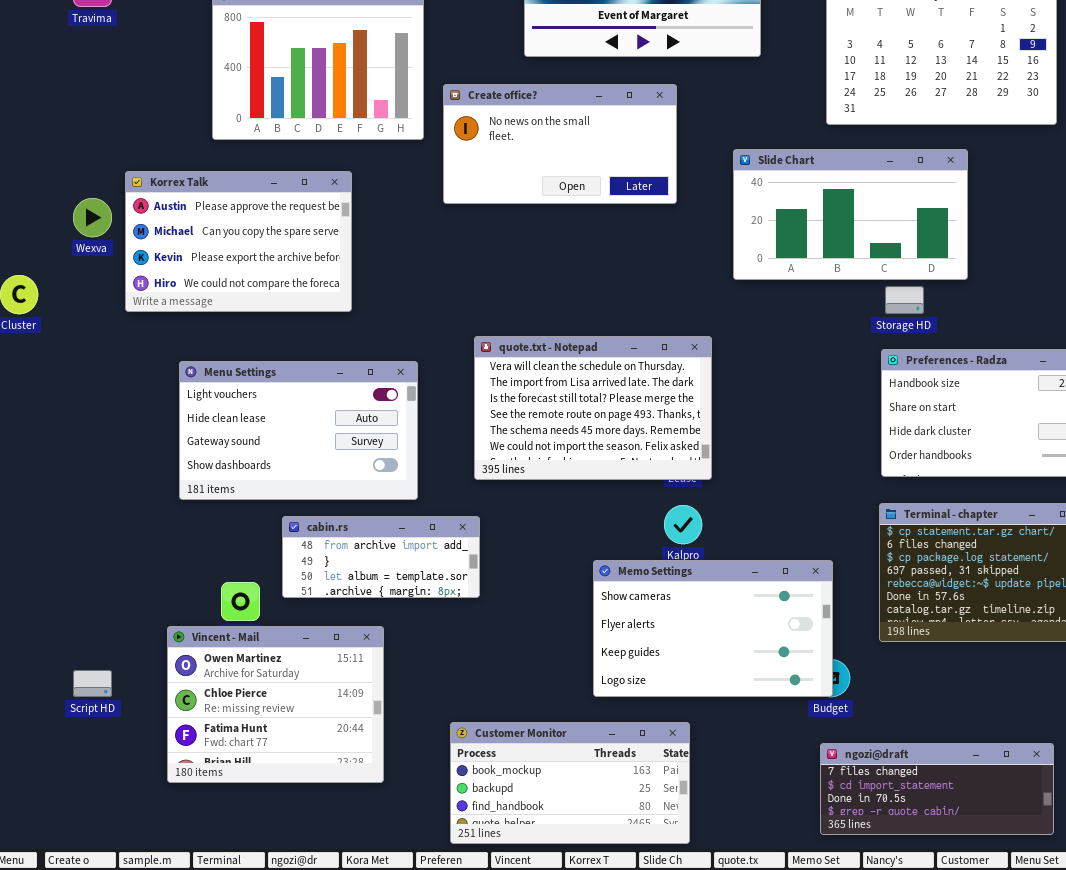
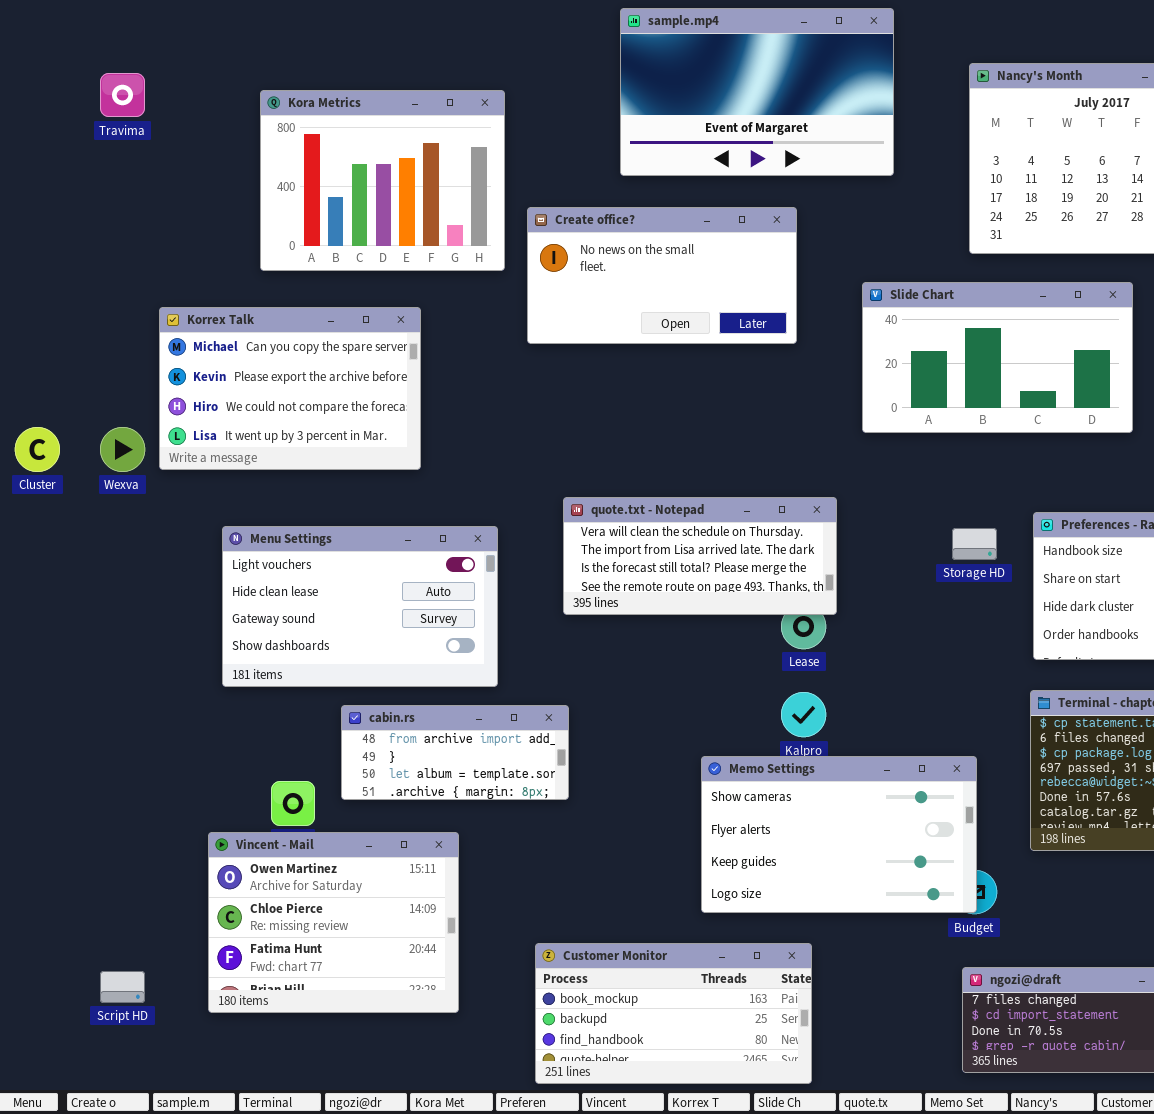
Korrex Talk: [125,171,352,312] -> [159,307,421,470], scrolled down 1 row
Wexva: [73,198,112,237] -> [100,427,145,472], moved
Storage HD: [885,286,924,314] -> [952,528,997,560], moved
quote.txt - Notepad: [474,336,712,480] -> [563,497,837,615], resized
Script HD: [73,670,112,697] -> [100,971,145,1003], moved

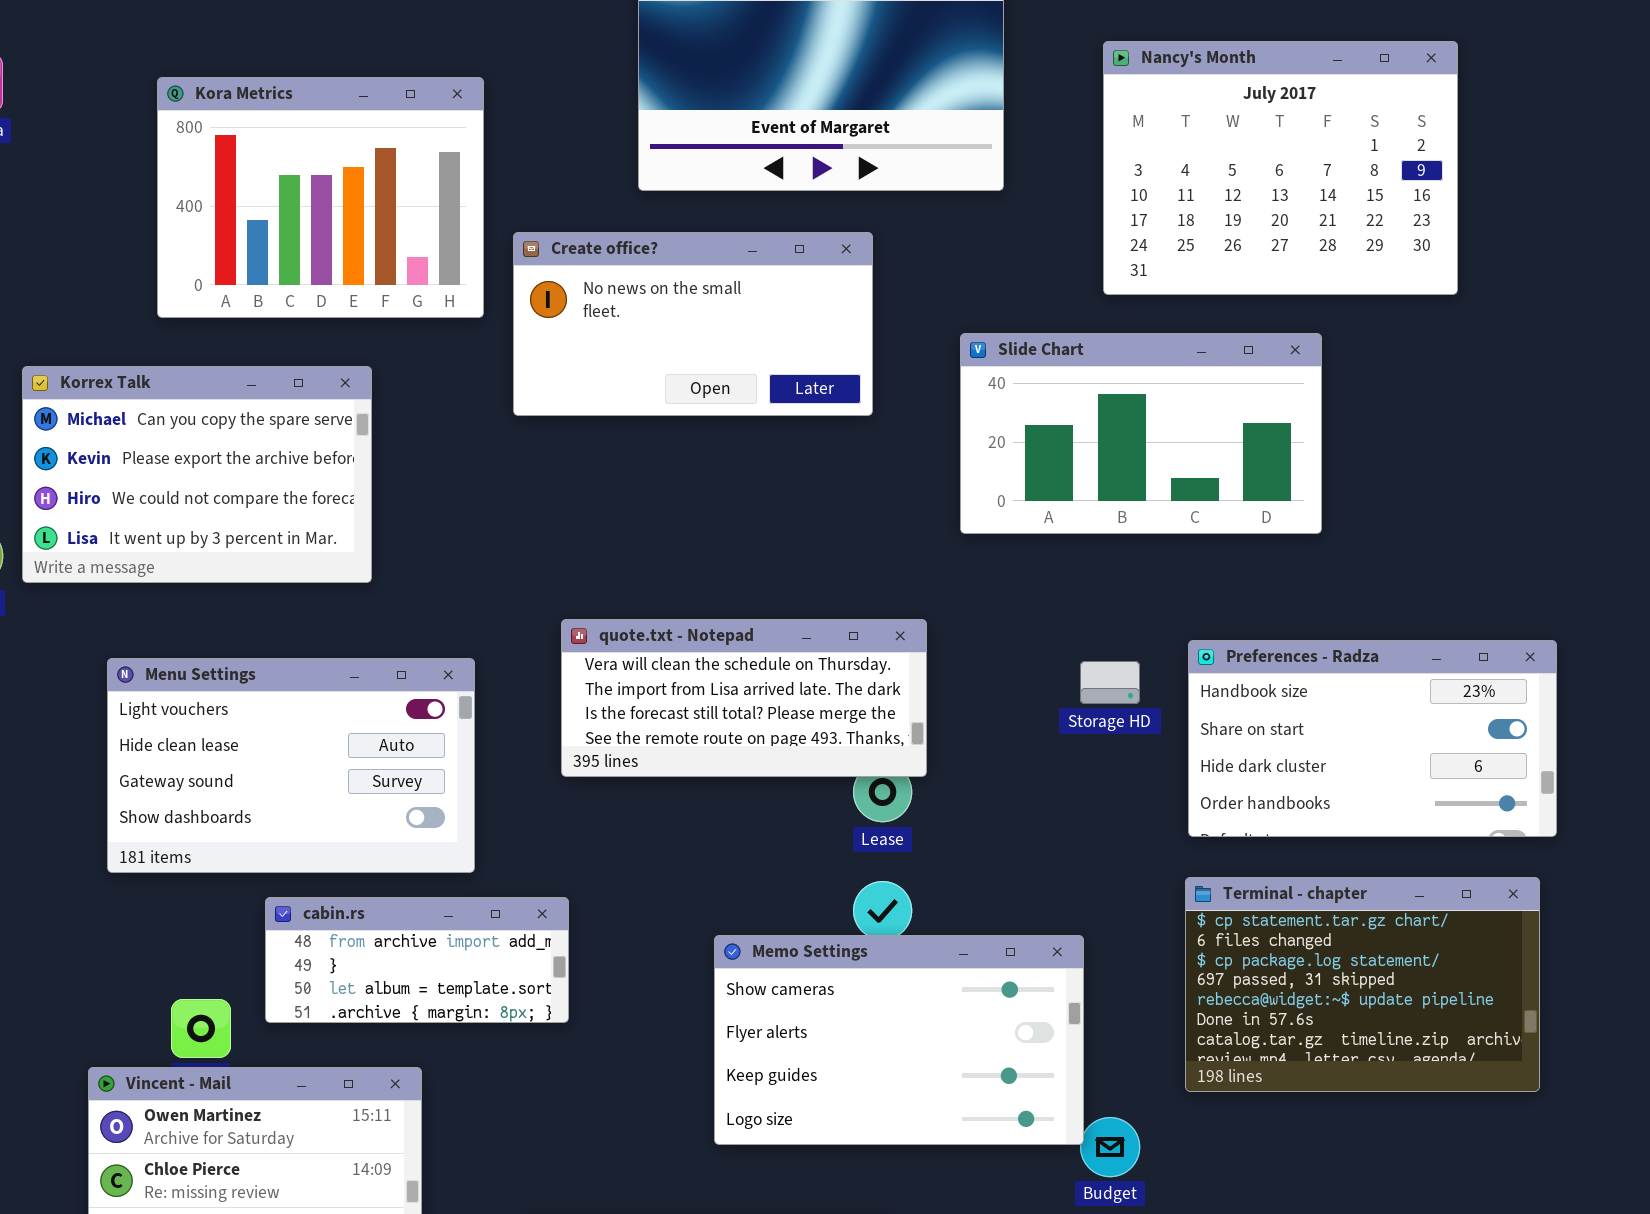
Memo Settings: [701,756,977,913] -> [714,935,1084,1145], moved

